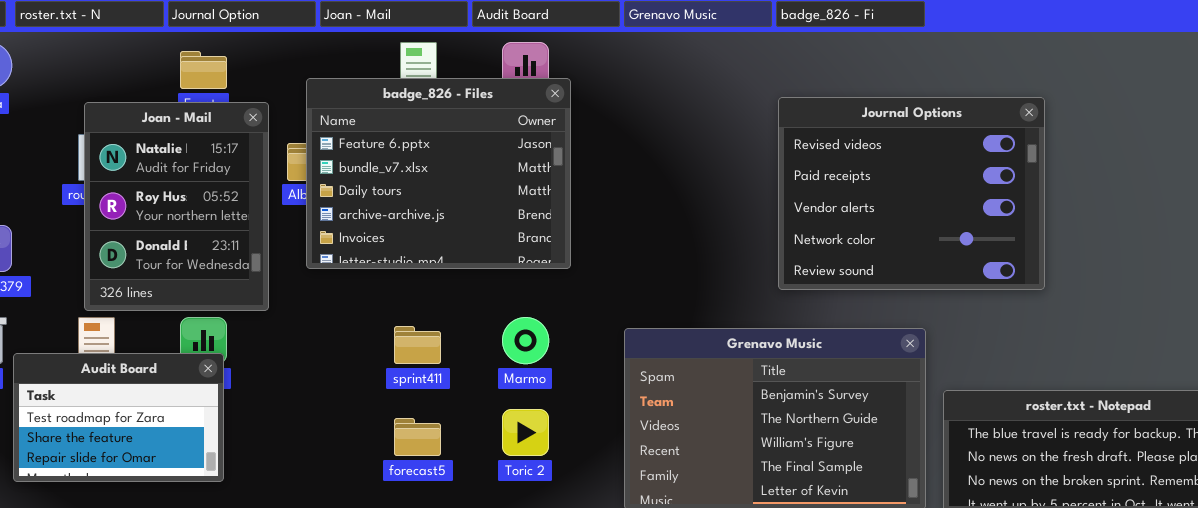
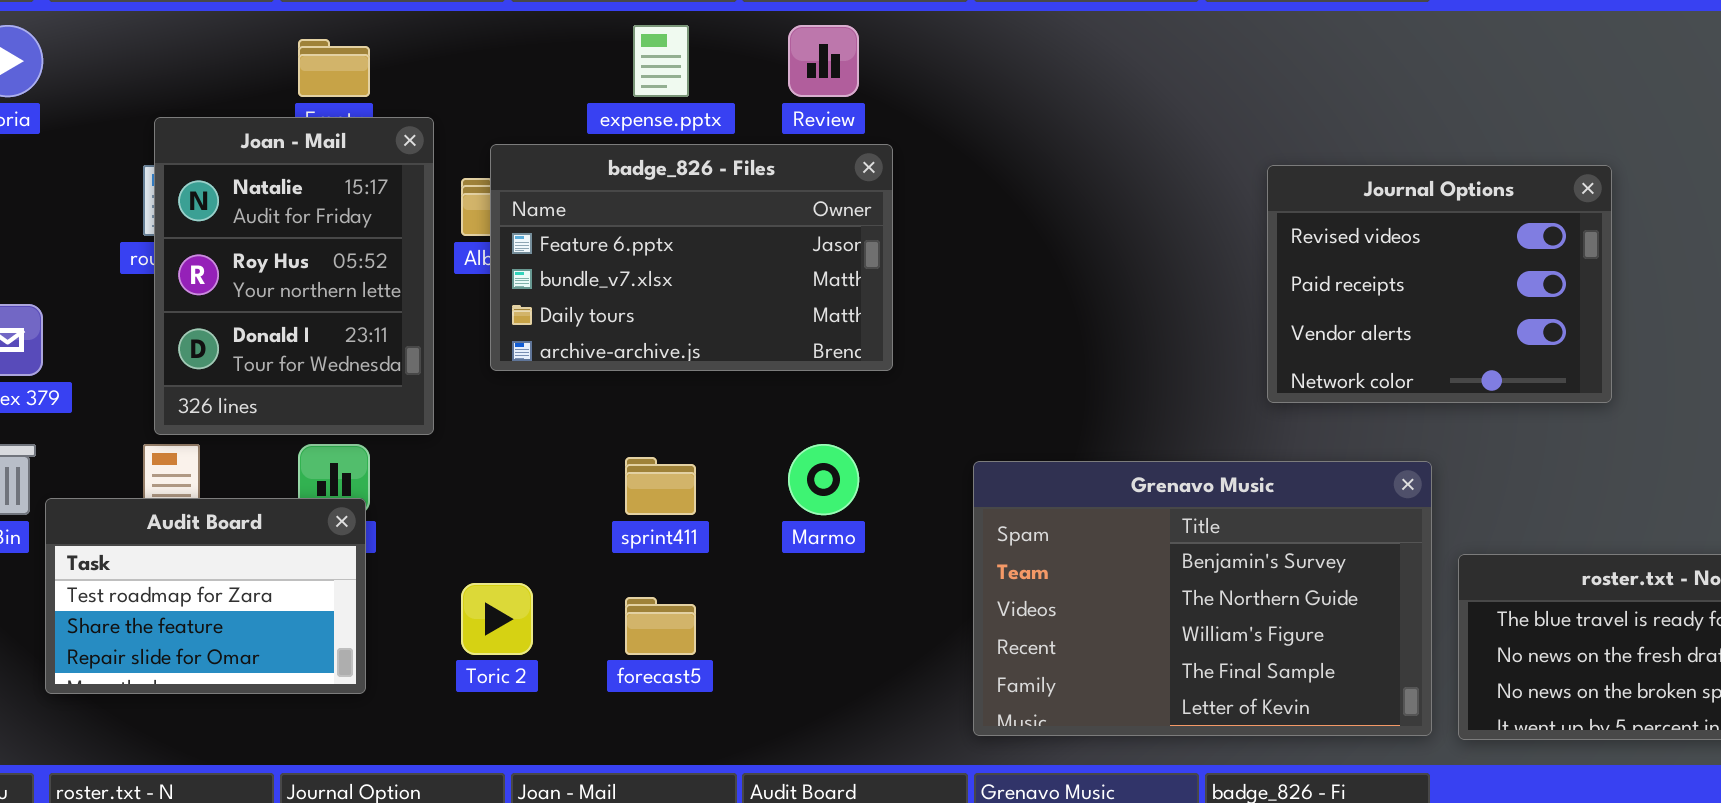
badge_826 - Files: [306,78,571,269] -> [490,144,893,371], resized
Journal Options: [778,97,1045,290] -> [1267,165,1612,403], resized
Toric 2: [502,409,549,456] -> [461,583,533,655], moved

